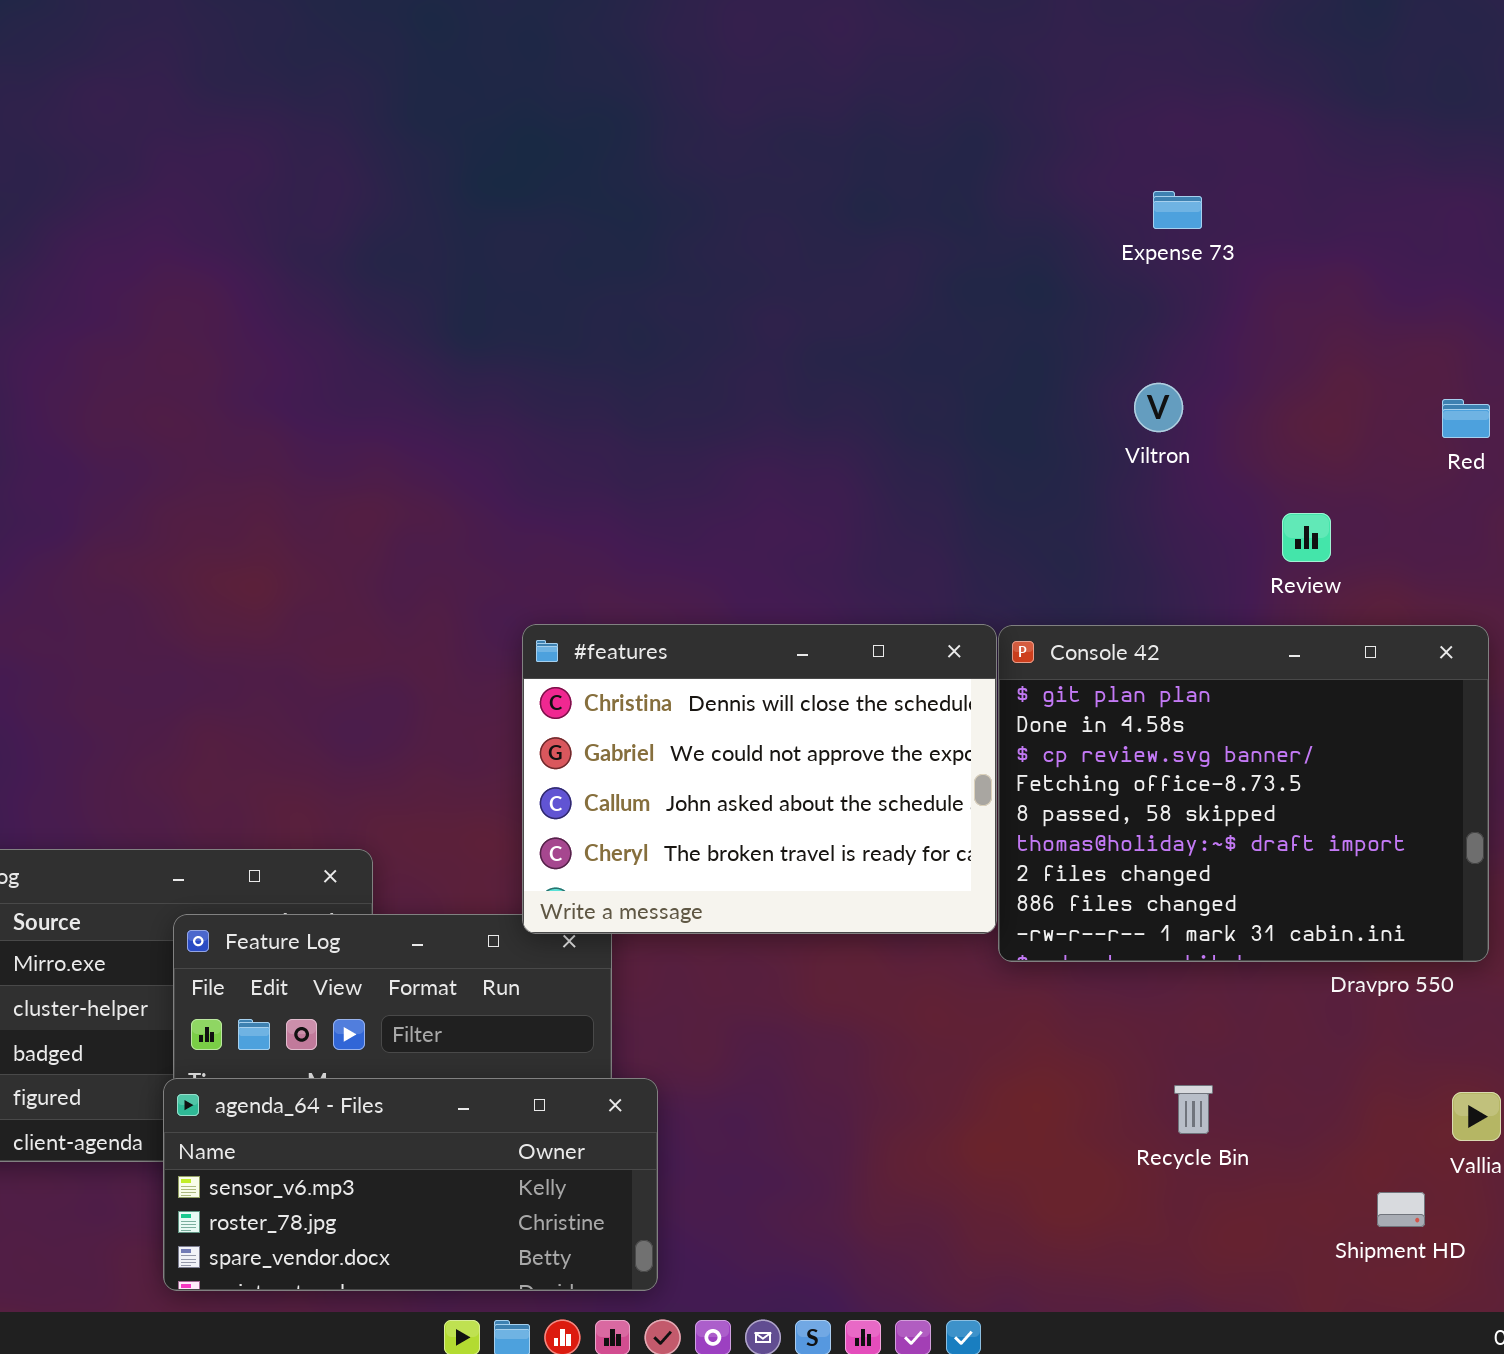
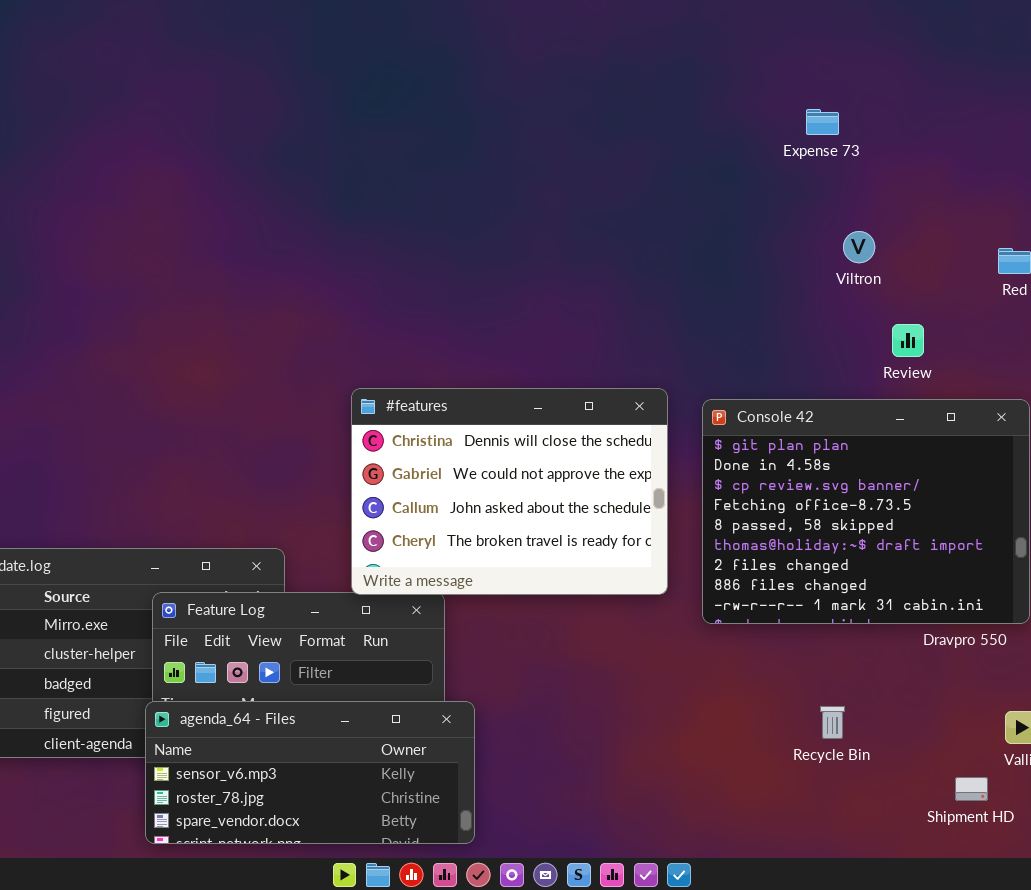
Viltron: [1134,383,1183,432] -> [843,231,875,263], moved
#features: [522,624,997,934] -> [351,388,668,595], moved

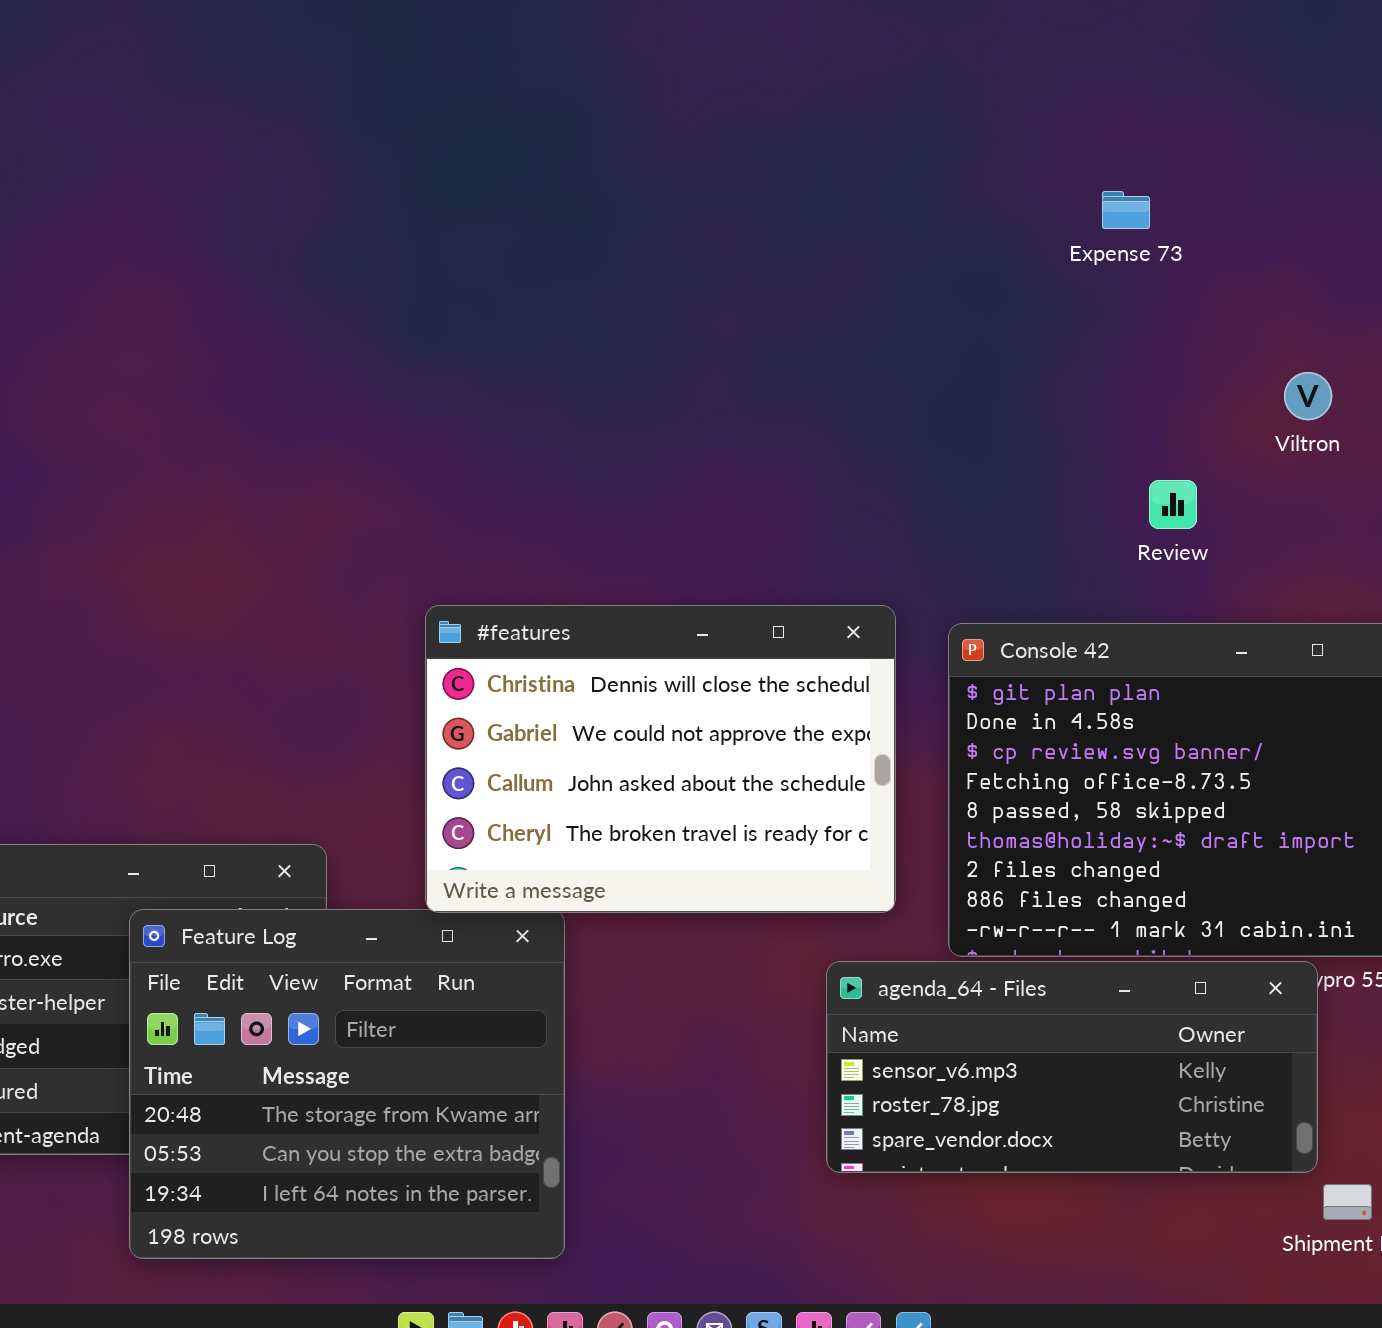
Viltron: [843,231,875,263] -> [1284,372,1332,420], moved
Review: [892,324,924,357] -> [1149,480,1197,529], moved
agenda_64 - Files: [145,701,475,844] -> [826,961,1318,1173], moved

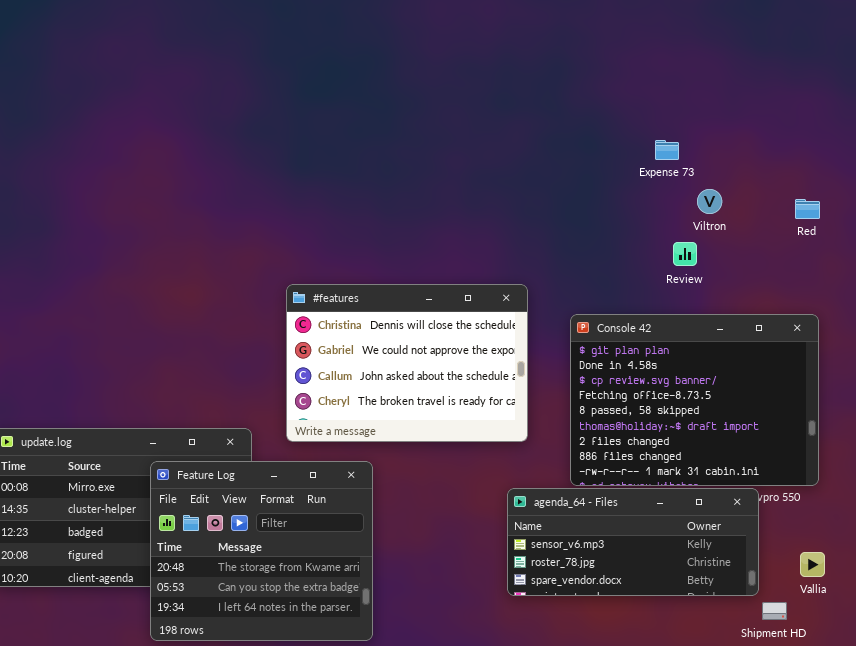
Expense 73: [1102,191,1150,229] -> [655,140,679,160], moved
Viltron: [1284,372,1332,420] -> [697,189,722,214], moved
#features: [425,605,896,913] -> [286,284,528,442], moved

